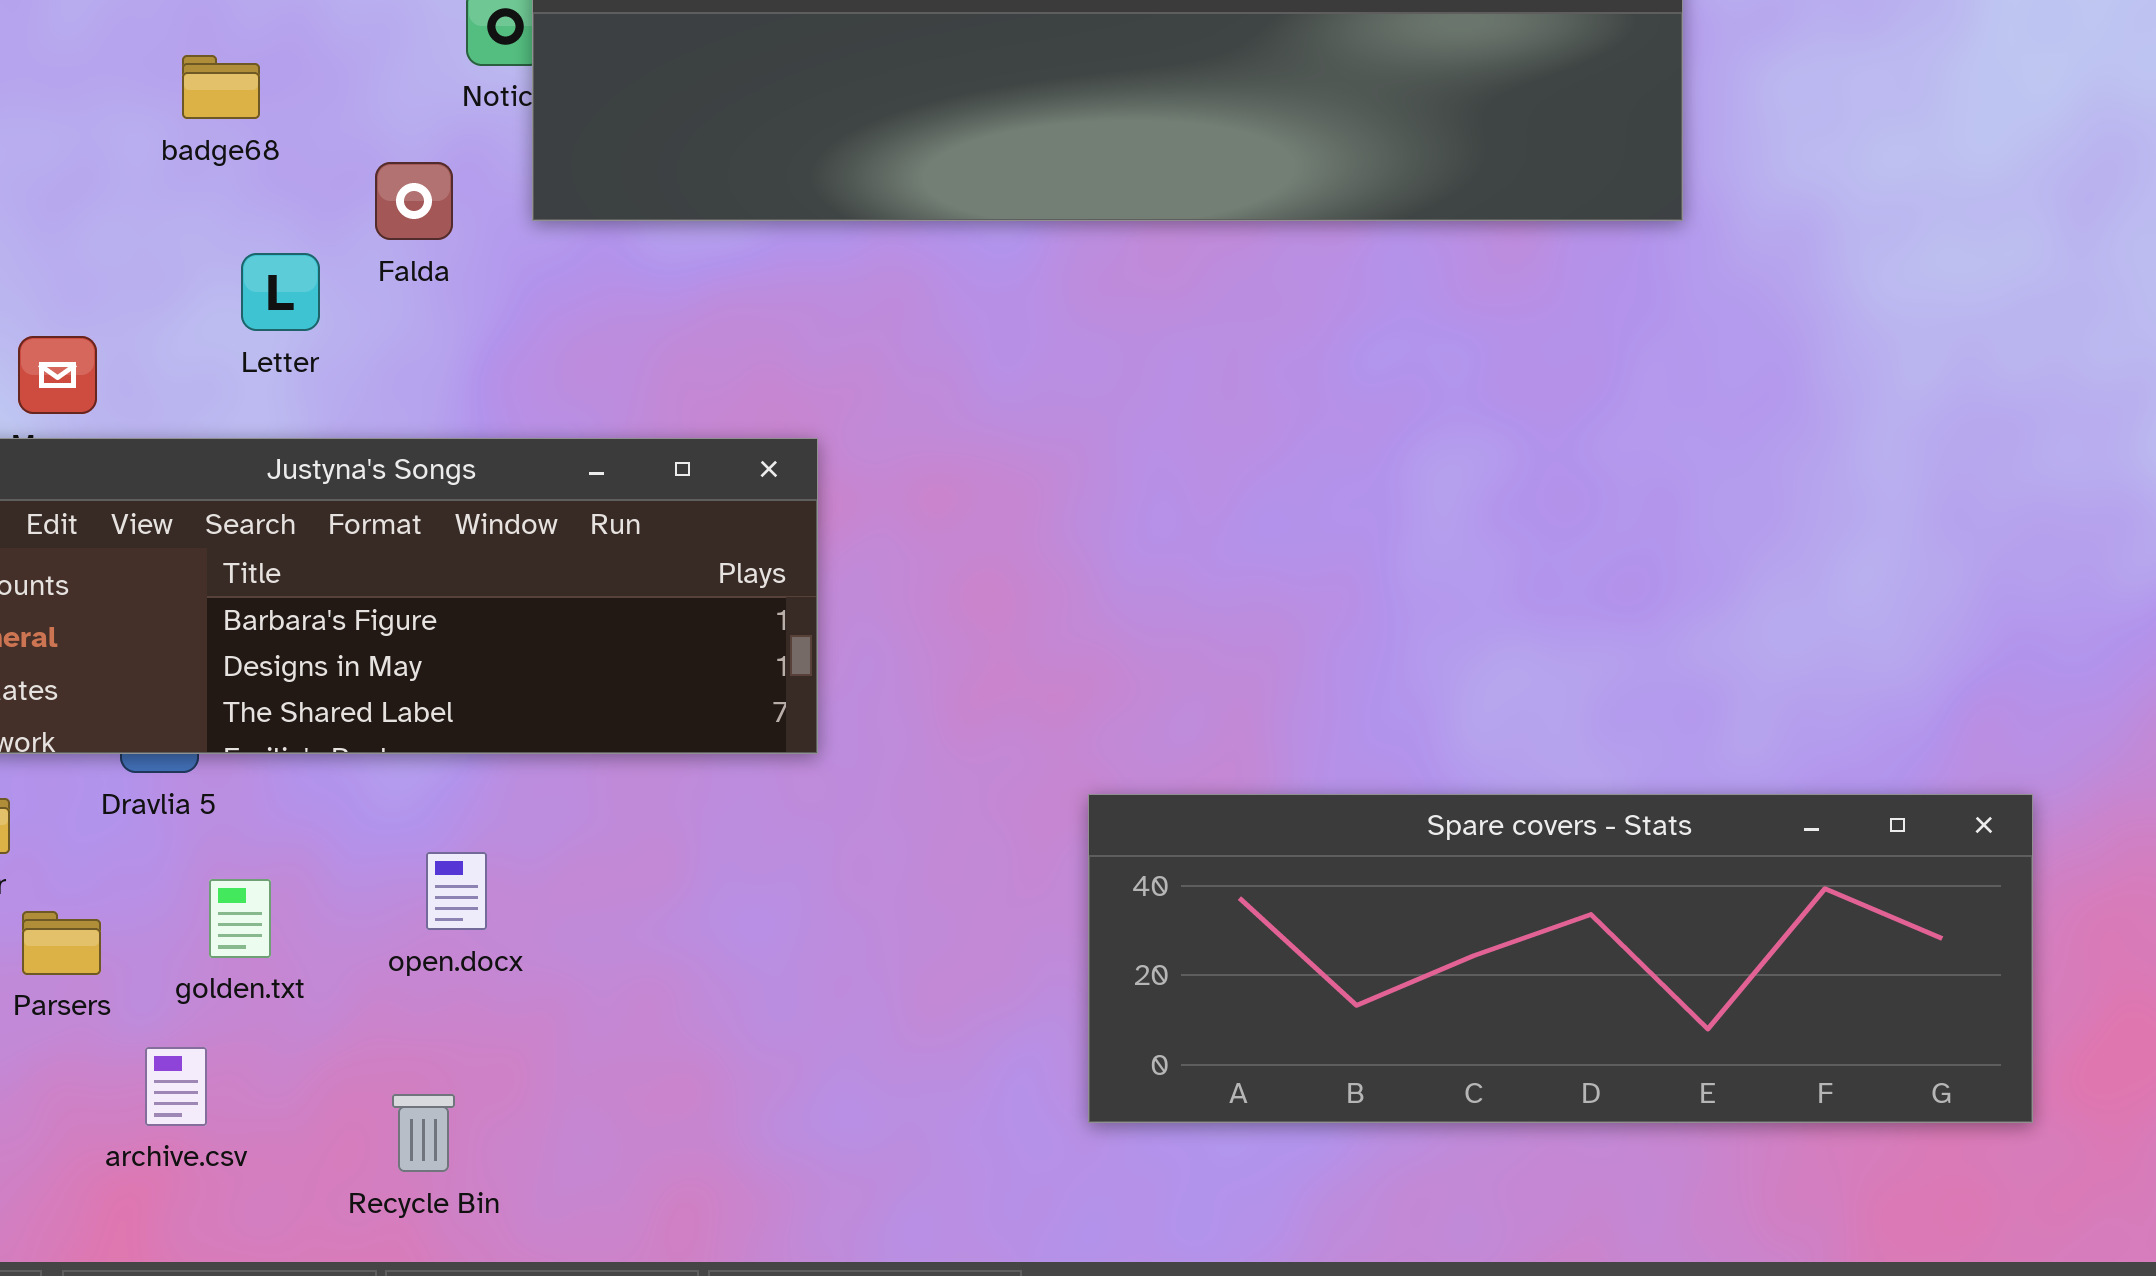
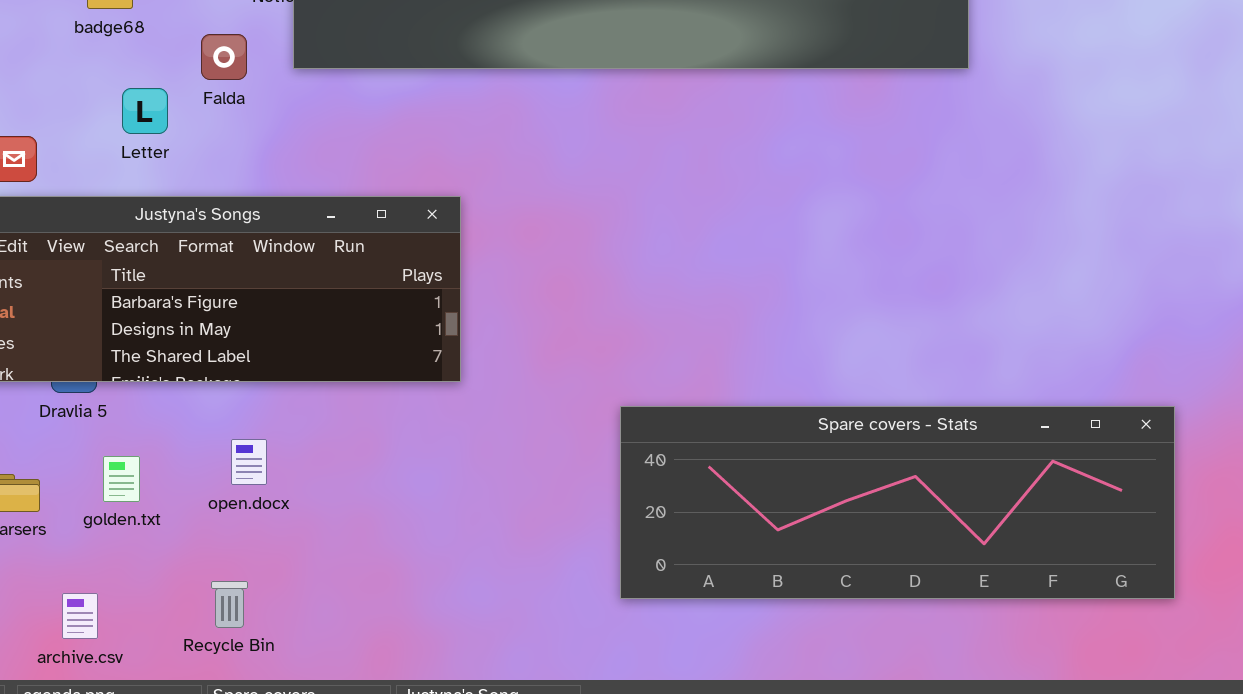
archive.csv: [145,1047,207,1126] -> [62,593,98,639], moved

